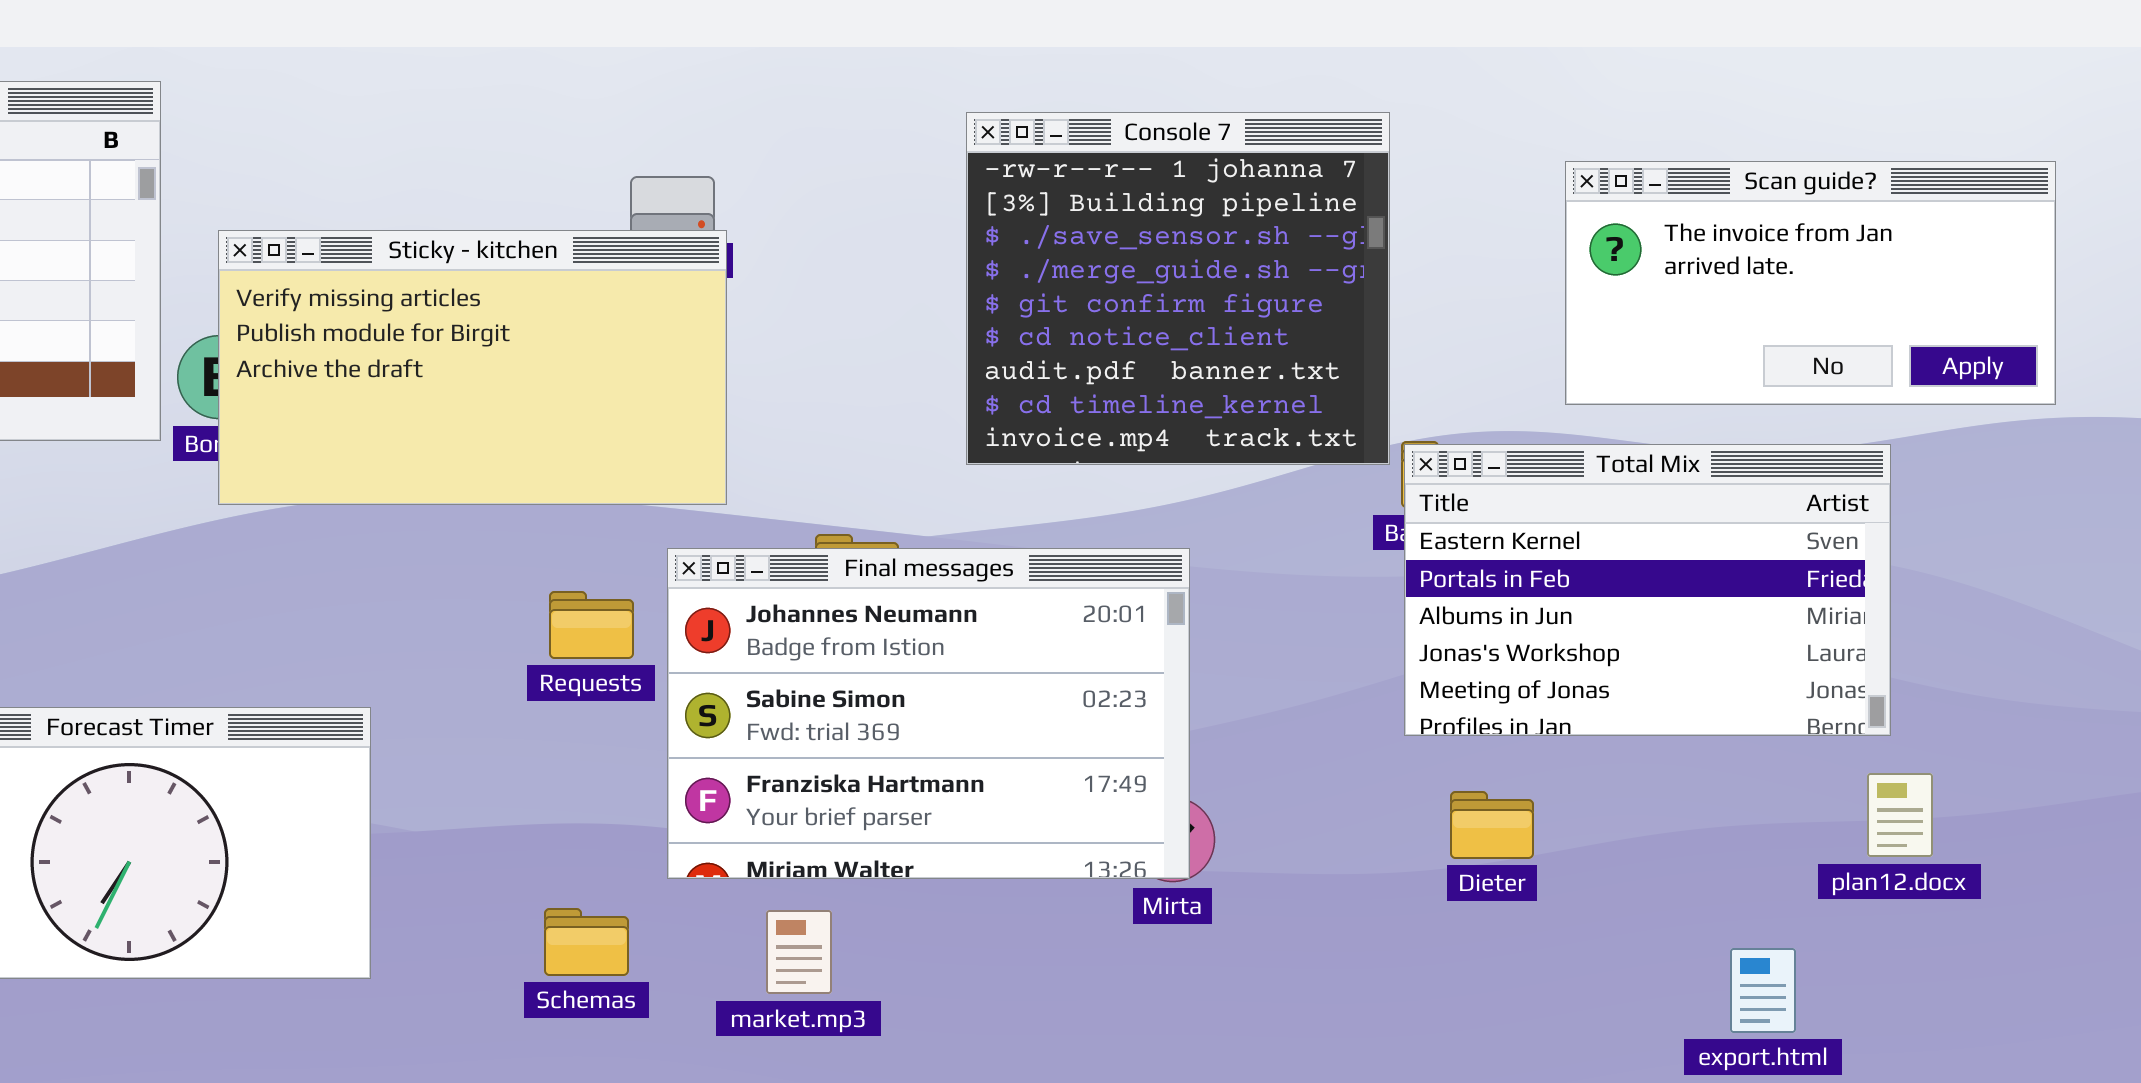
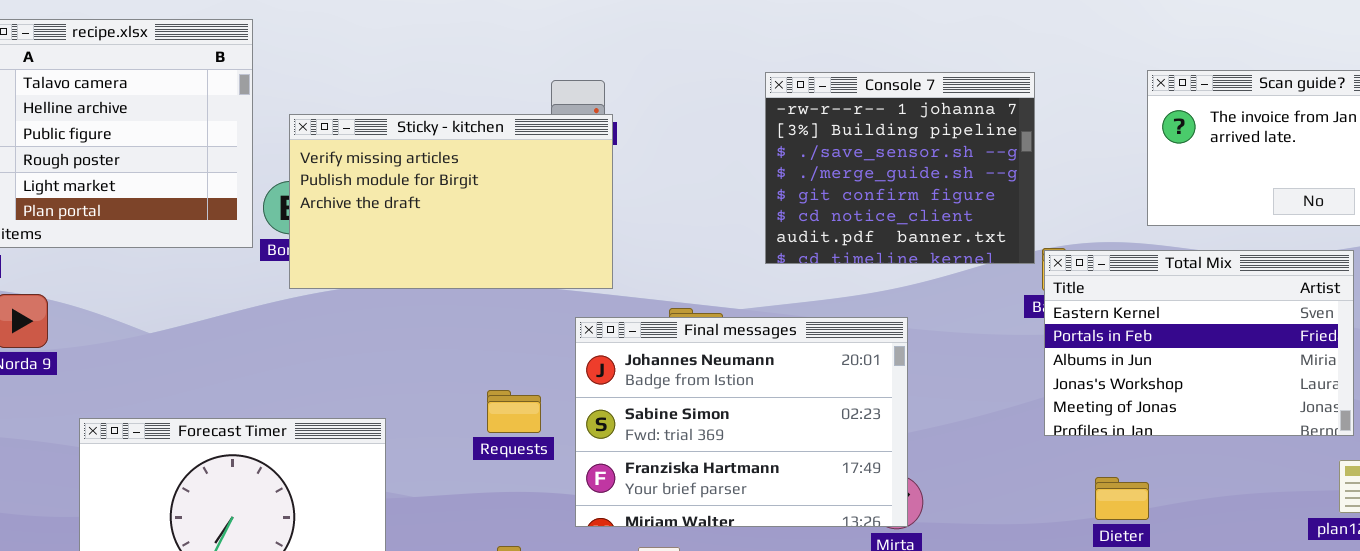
Console 7: [966,112,1390,465] -> [765,72,1035,264], resized
Requests: [549,591,634,659] -> [487,390,541,433], moved
Dieter: [1450,791,1534,859] -> [1095,477,1149,520], moved

